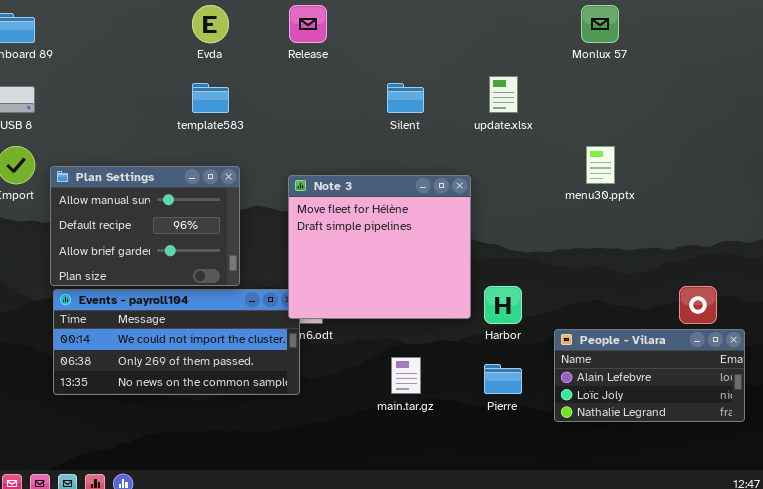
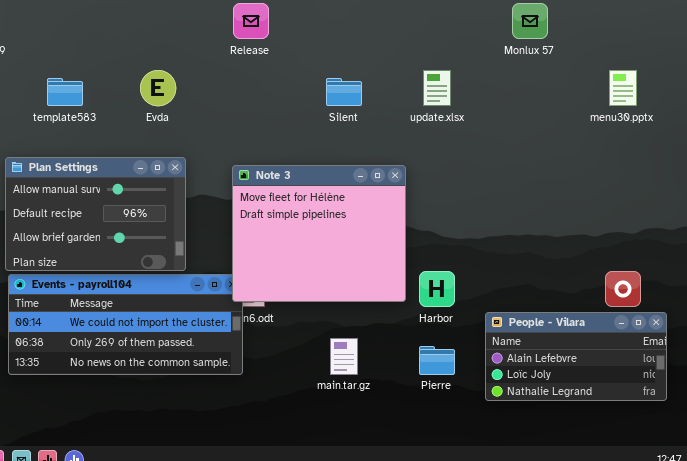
Evda: [192,5,229,43] -> [140,70,176,106], moved
template583: [192,83,229,113] -> [47,78,83,106], moved
menu30.pptx: [586,146,615,184] -> [609,70,637,106], moved

